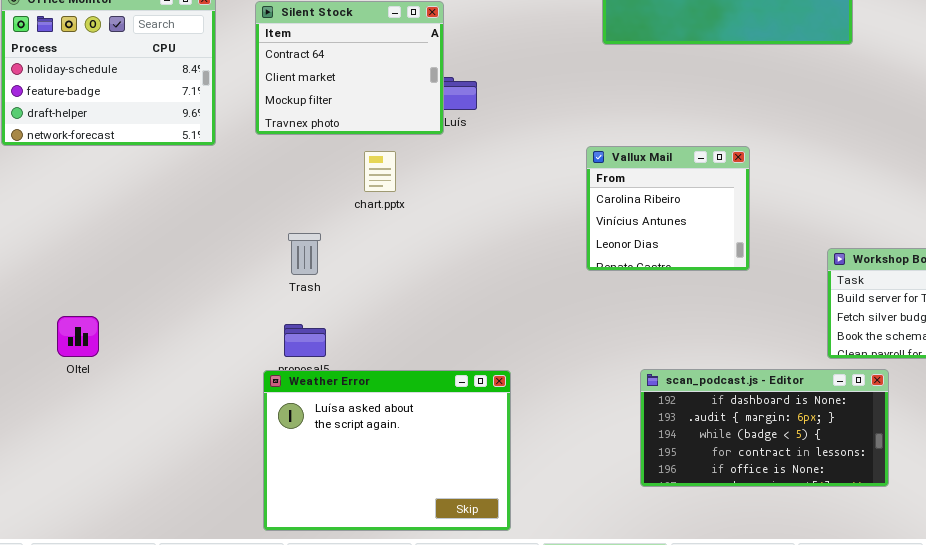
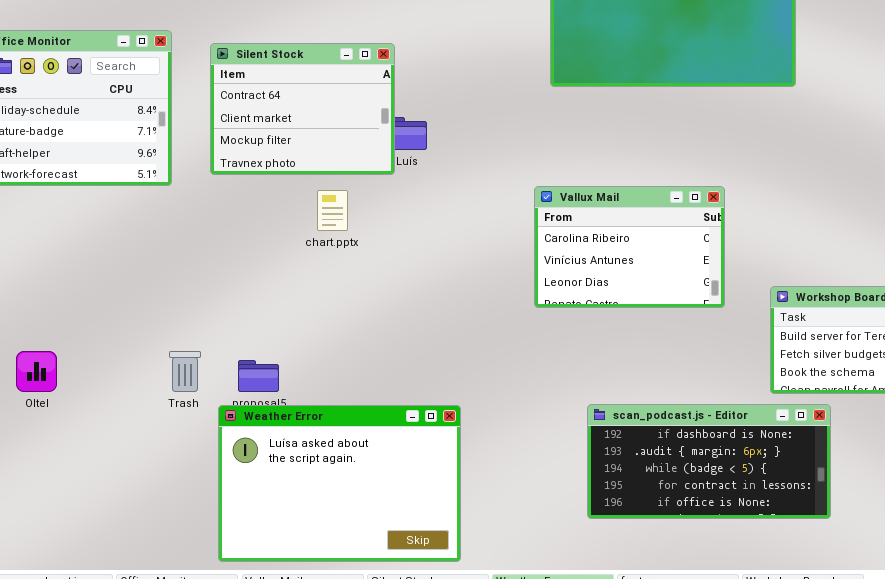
Vallux Mail: [586,146,750,271] -> [534,186,725,308], resized
Trash: [288,233,321,275] -> [169,351,201,392], moved

